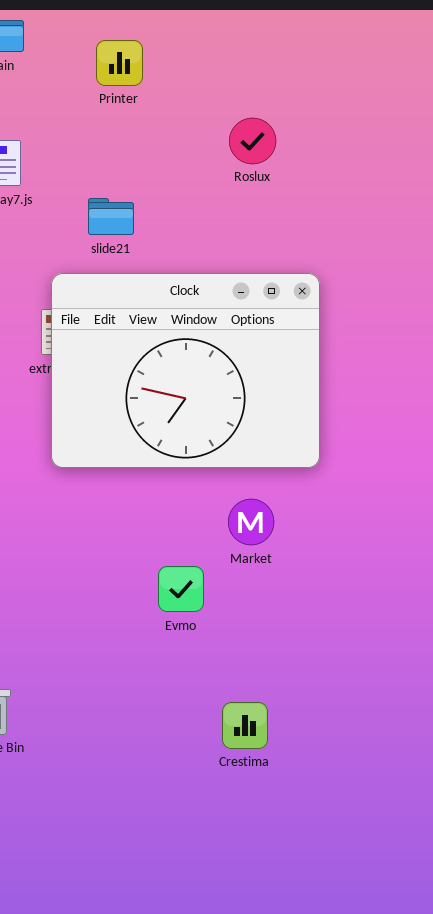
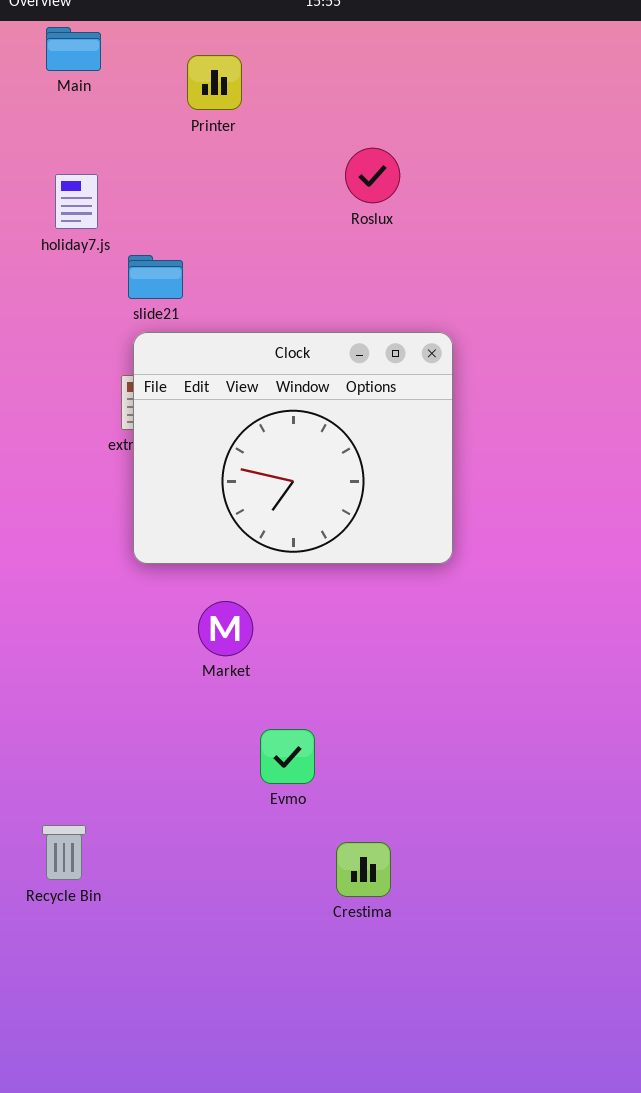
slide21: [88,198,134,235] -> [128,255,183,299], moved
Market: [228,499,274,545] -> [198,601,253,656], moved
Evmo: [158,566,204,612] -> [260,729,315,784], moved

